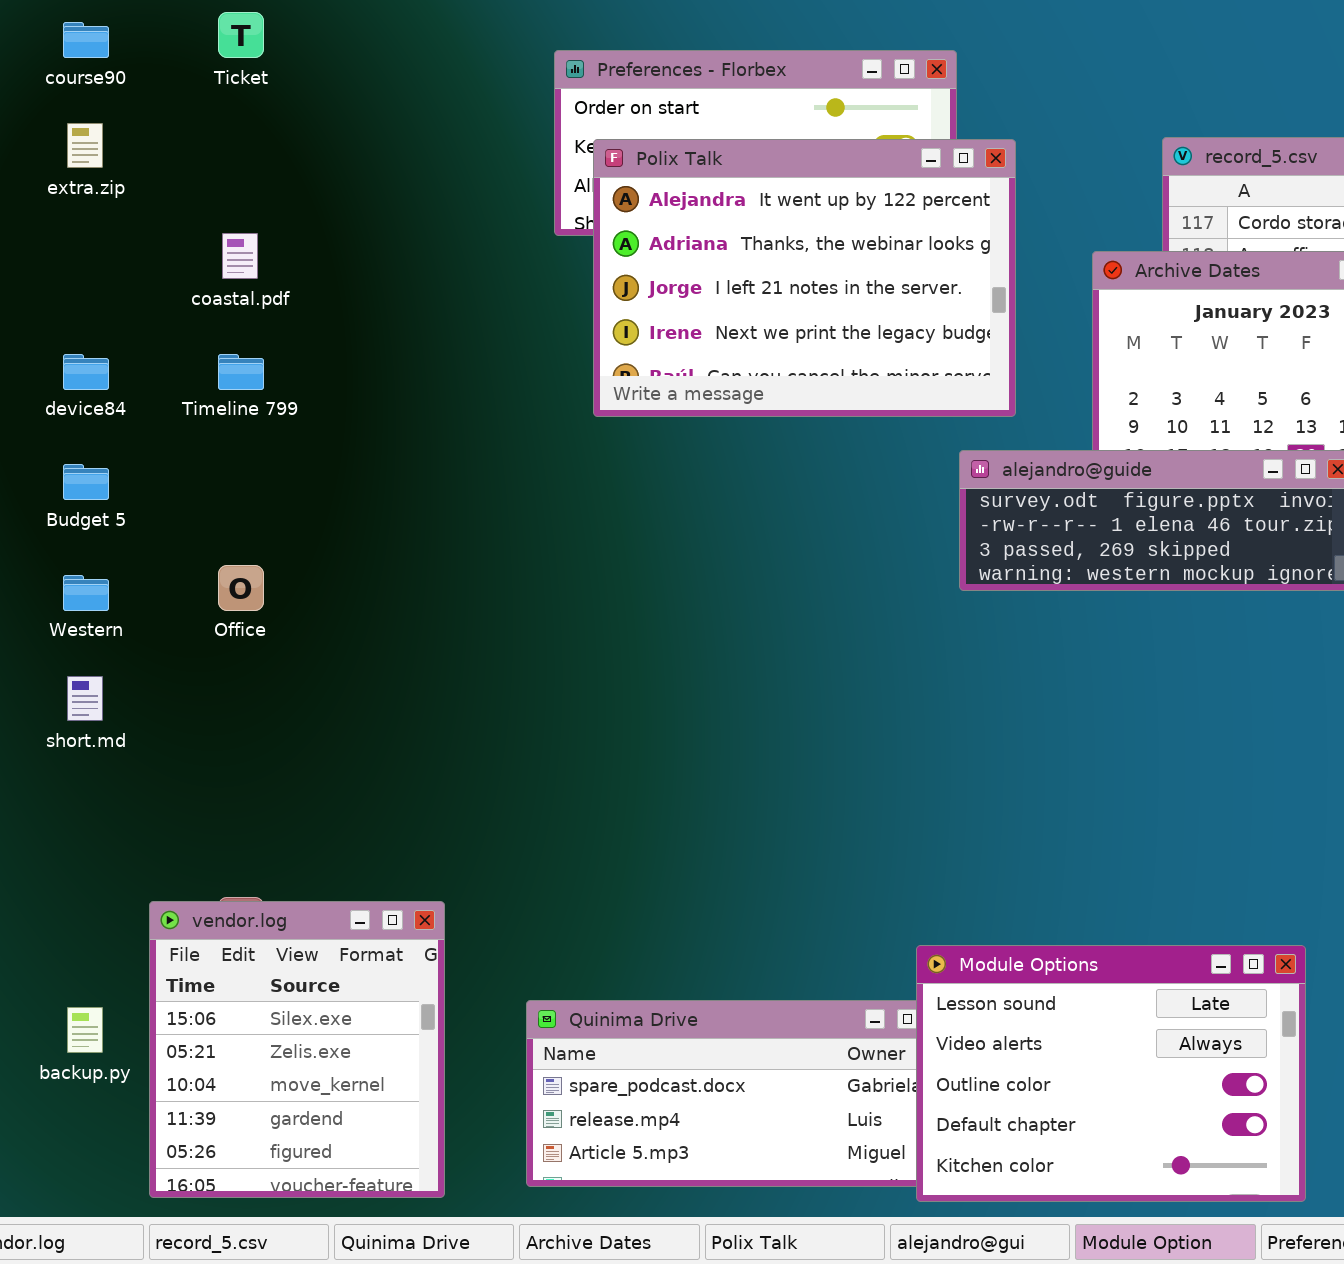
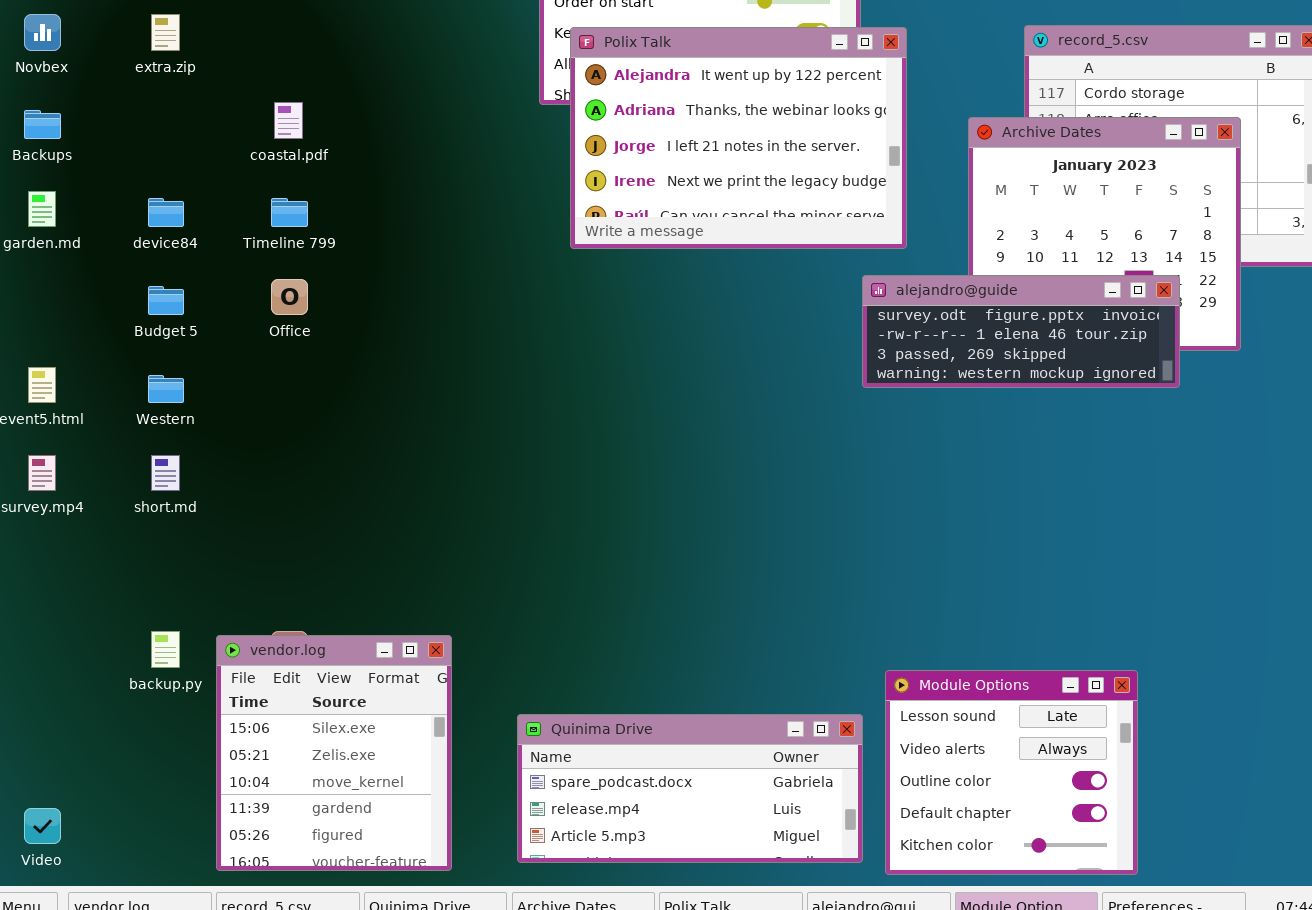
Office: [218,565,264,611] -> [271,279,308,315], moved
Module Options: [916,945,1306,1202] -> [885,670,1138,875], resized
backup.py: [67,1007,103,1053] -> [151,631,180,668], moved

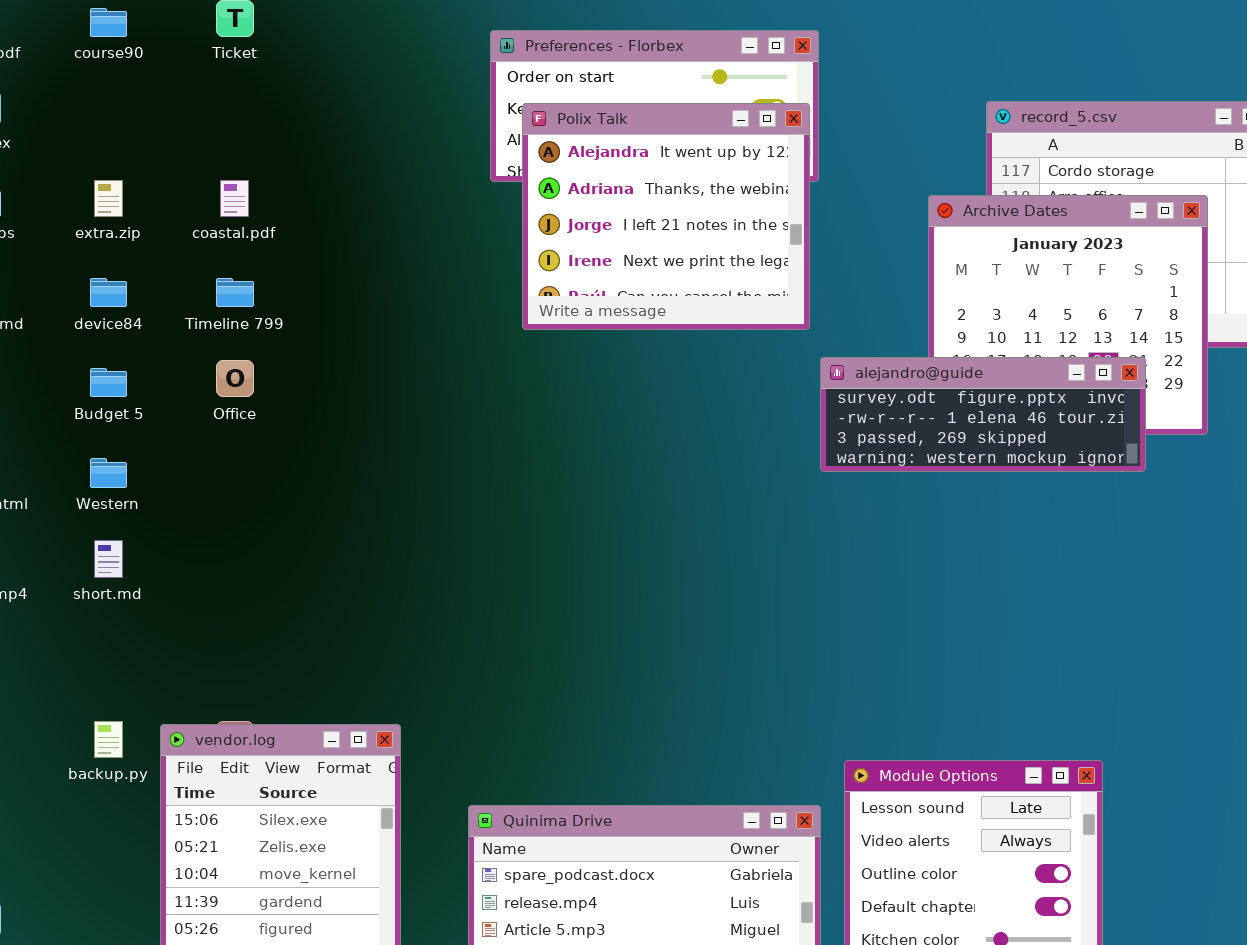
extra.zip: [151,14,180,51] -> [94,180,123,217], moved
Polix Talk: [570,27,907,249] -> [522,103,810,330], resized

